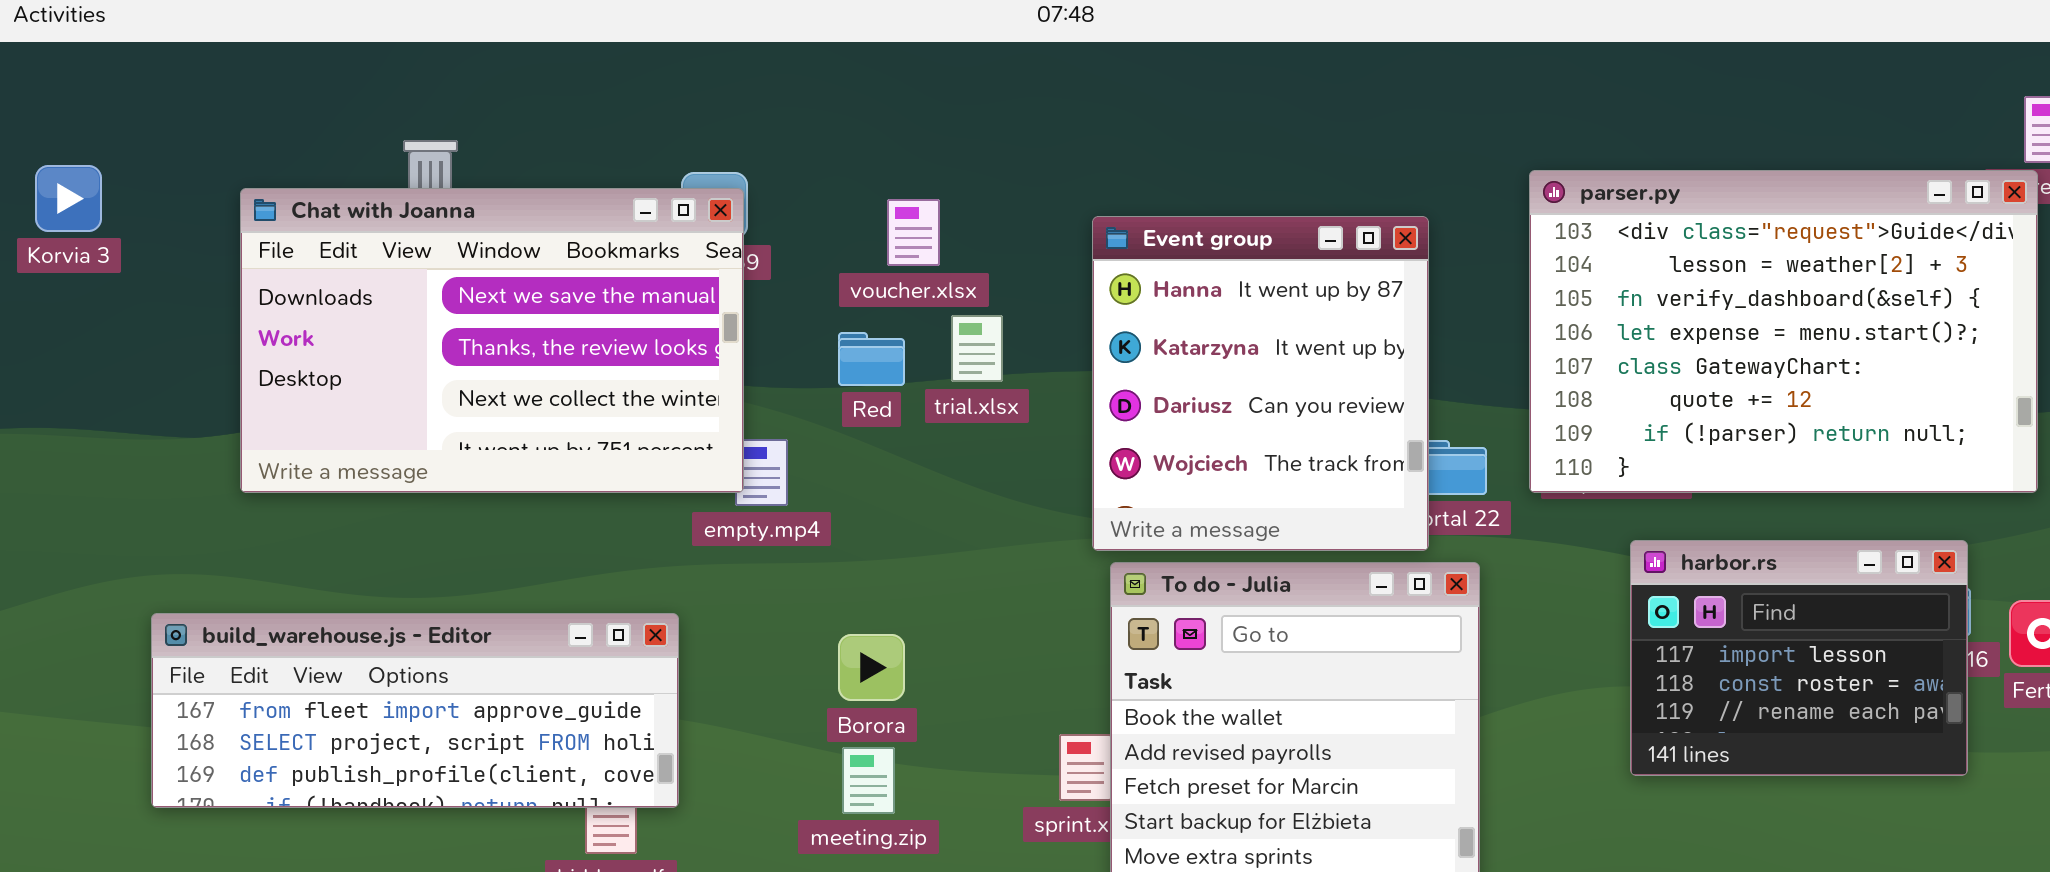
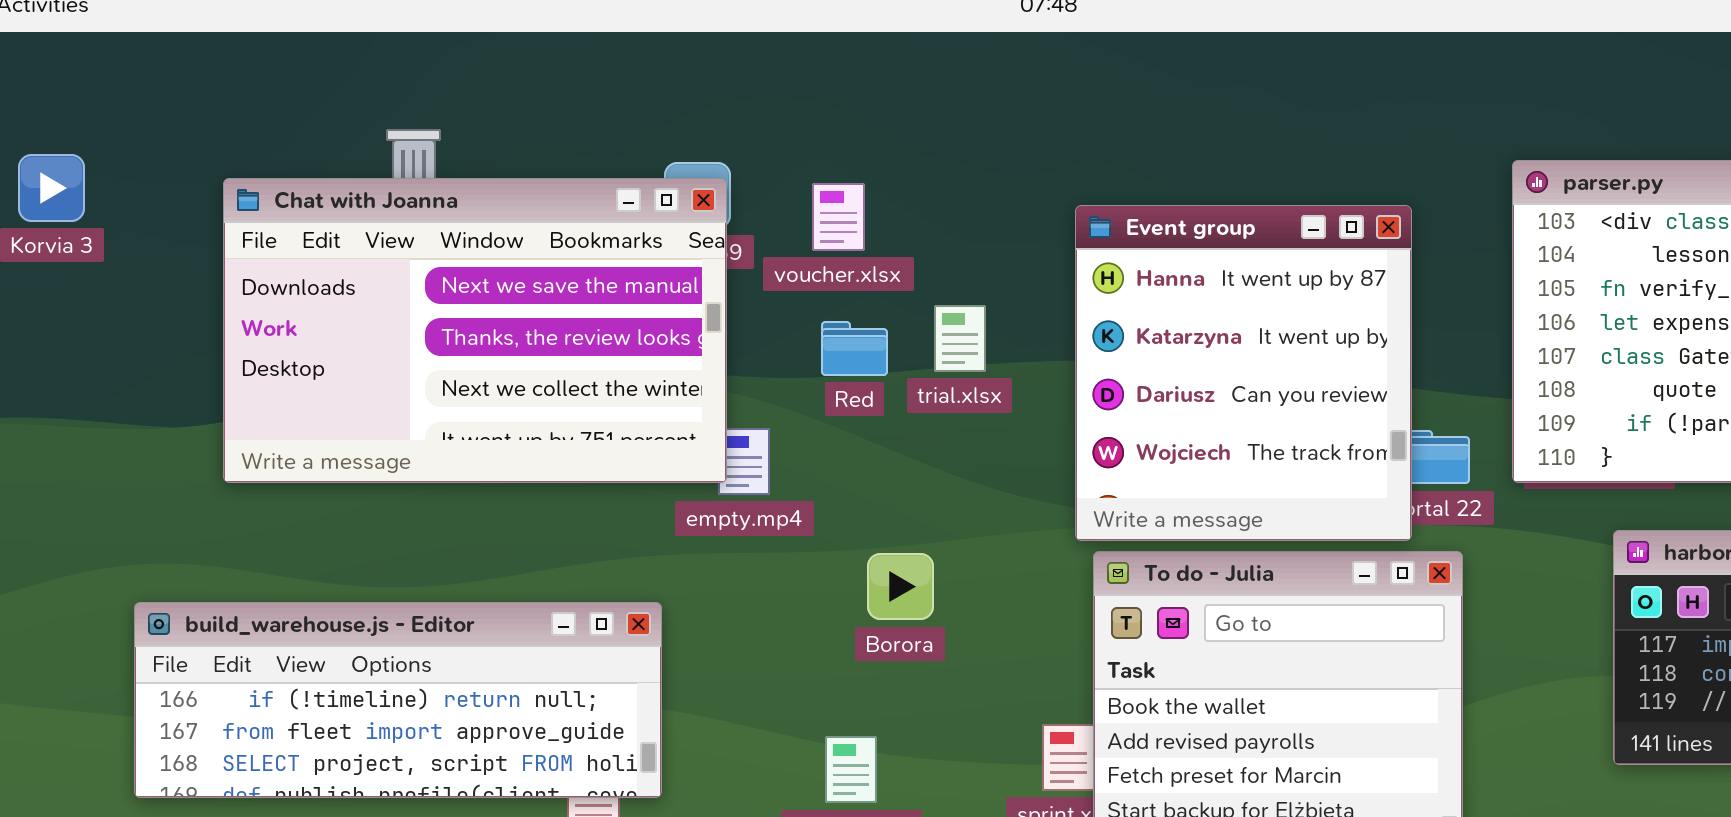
voucher.xlsx: [887,199,940,266] -> [812,183,865,251], moved
build_warehouse.js - Editor: [151,613,679,808] -> [134,602,662,798], scrolled up 1 row
Borora: [838,634,905,701] -> [867,553,934,620], moved

